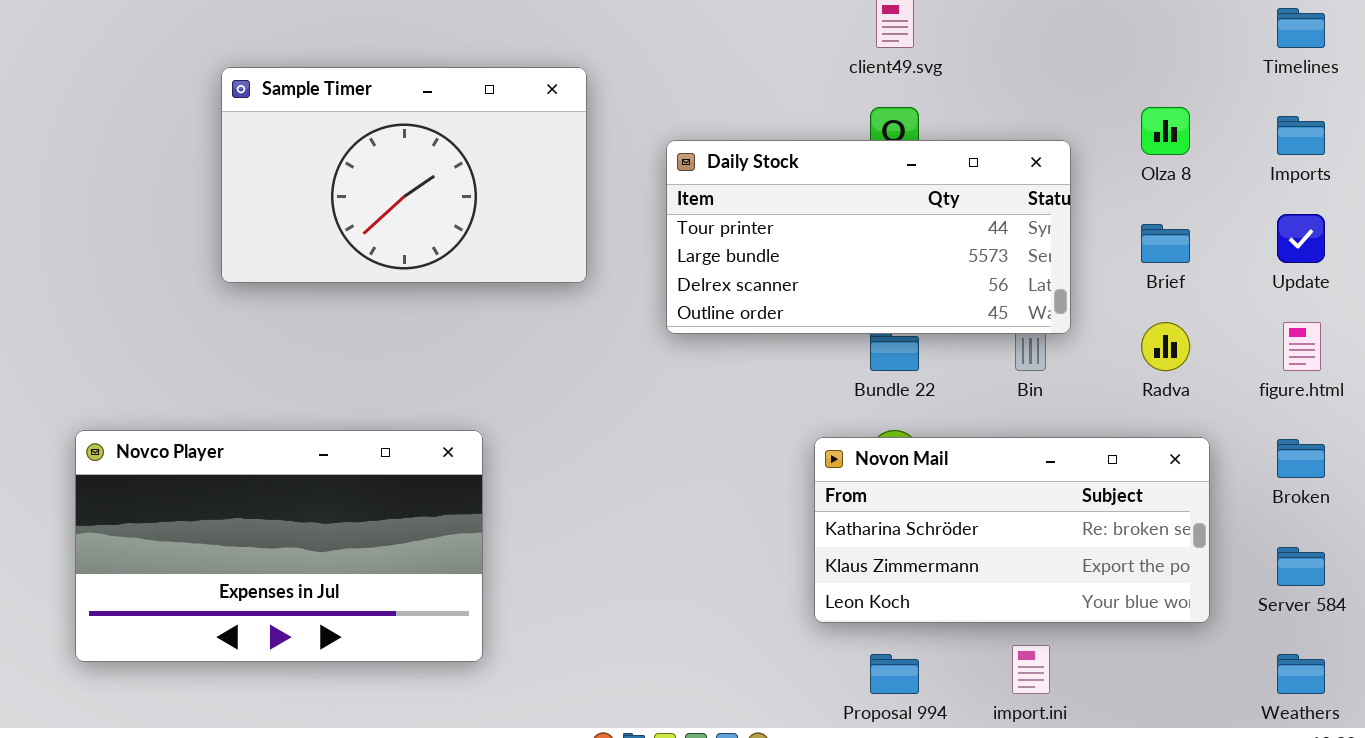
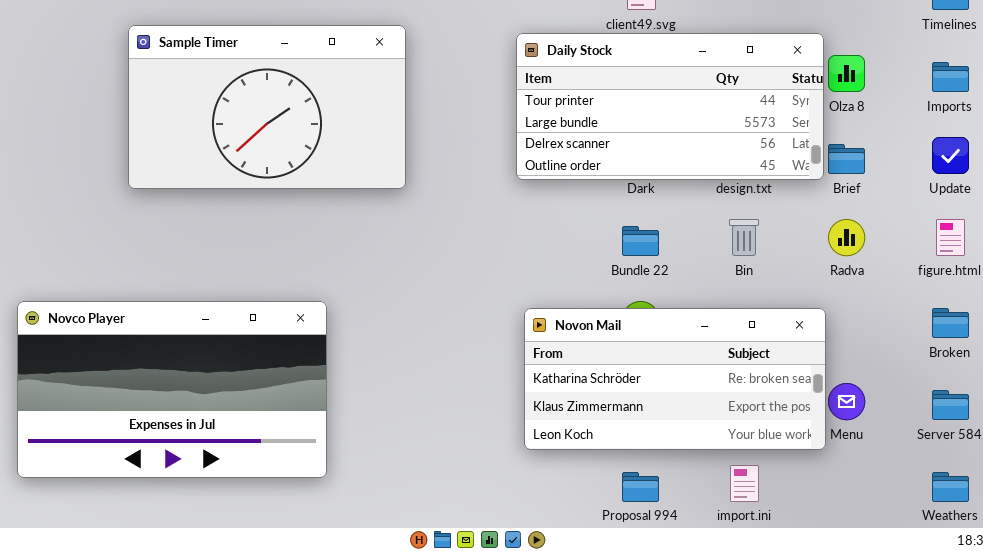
Daily Stock: [666,140,1071,334] -> [516,33,824,180], moved
Novon Mail: [814,437,1210,623] -> [524,308,826,450], moved

